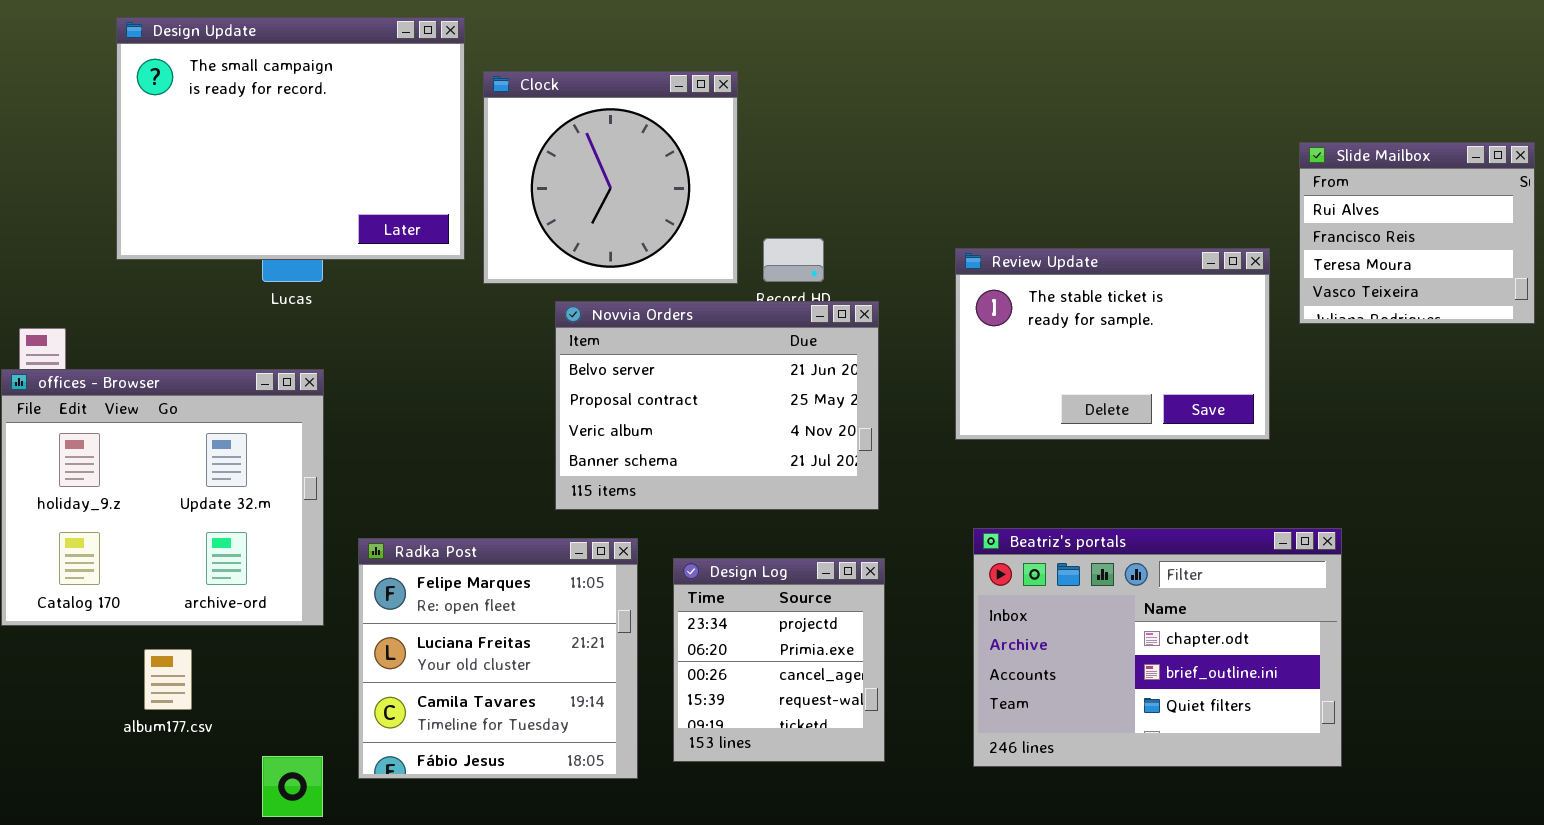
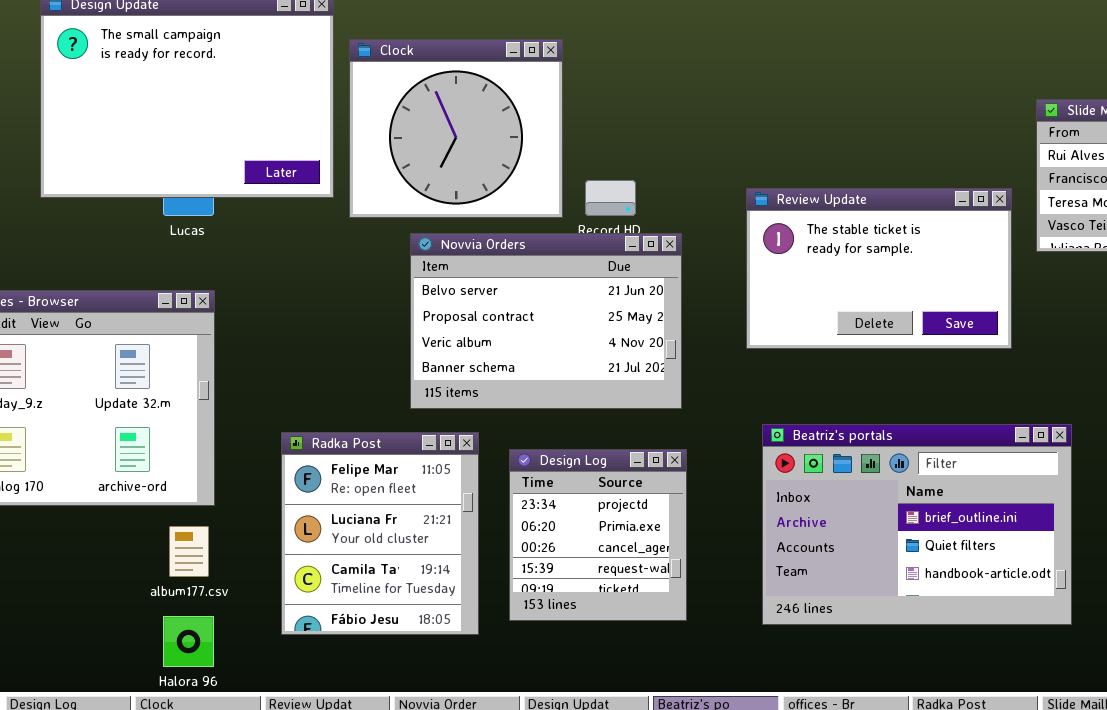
Beatriz's portals: [973,528,1342,767] -> [762,424,1072,625], scrolled down 1 row
Radka Post: [358,538,638,779] -> [281,432,479,635], resized
album177.csv: [144,649,192,710] -> [169,526,209,577], moved

